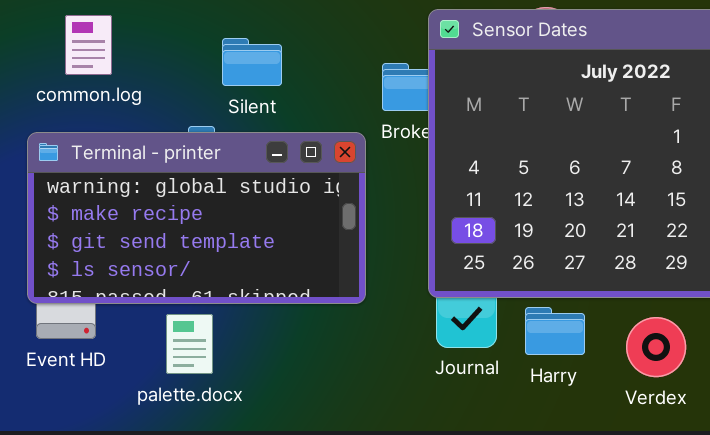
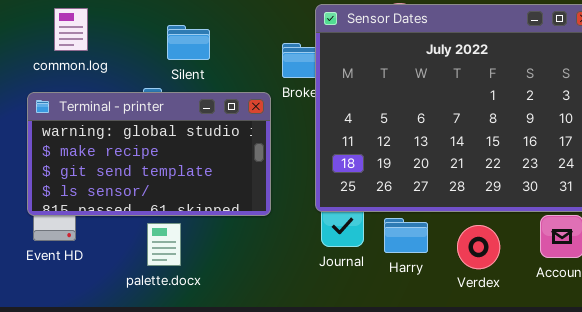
palette.docx: [166,314,213,374] -> [147,223,181,266], moved

